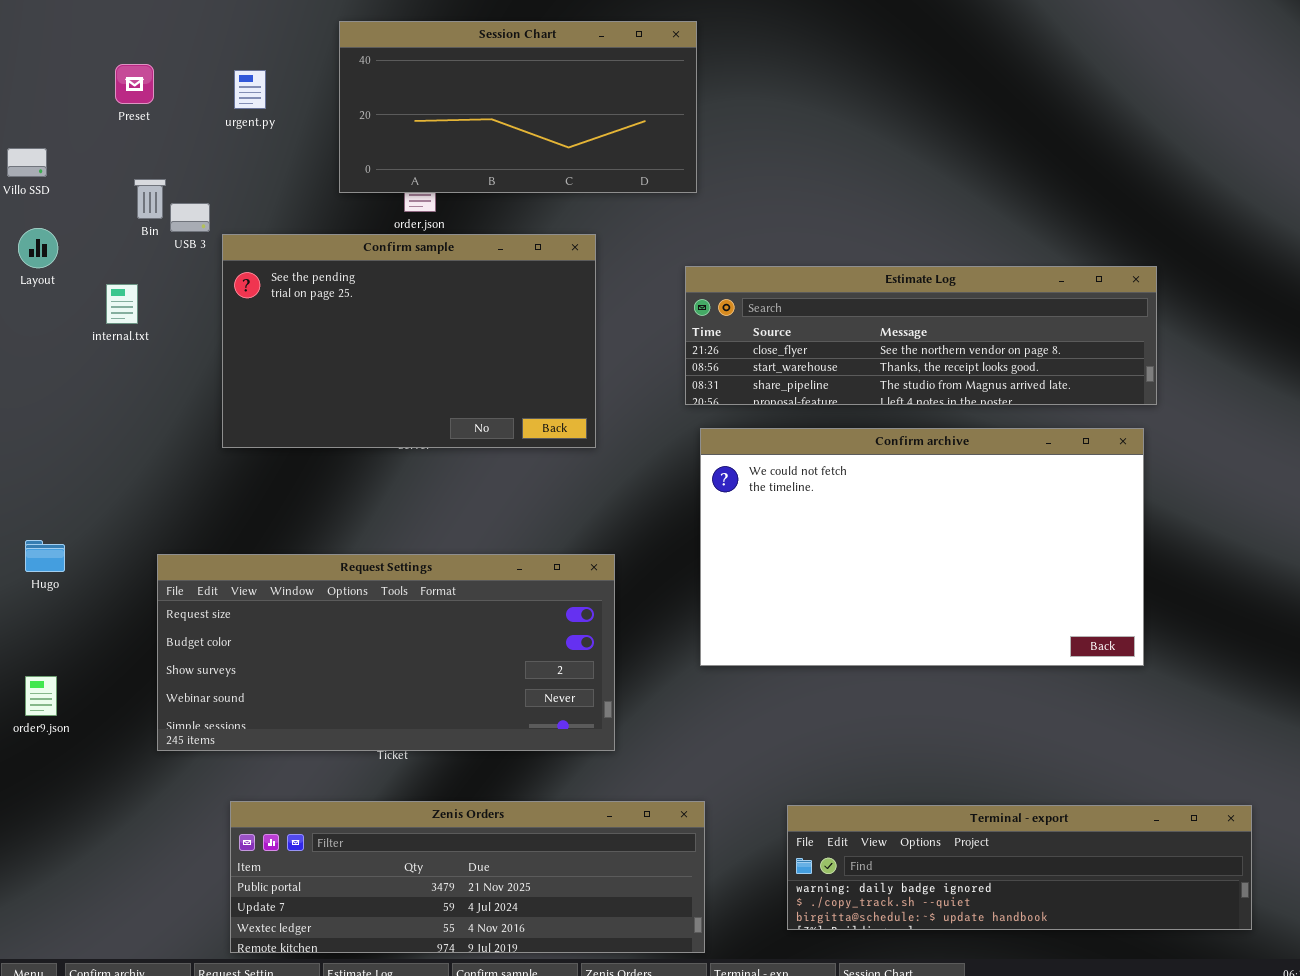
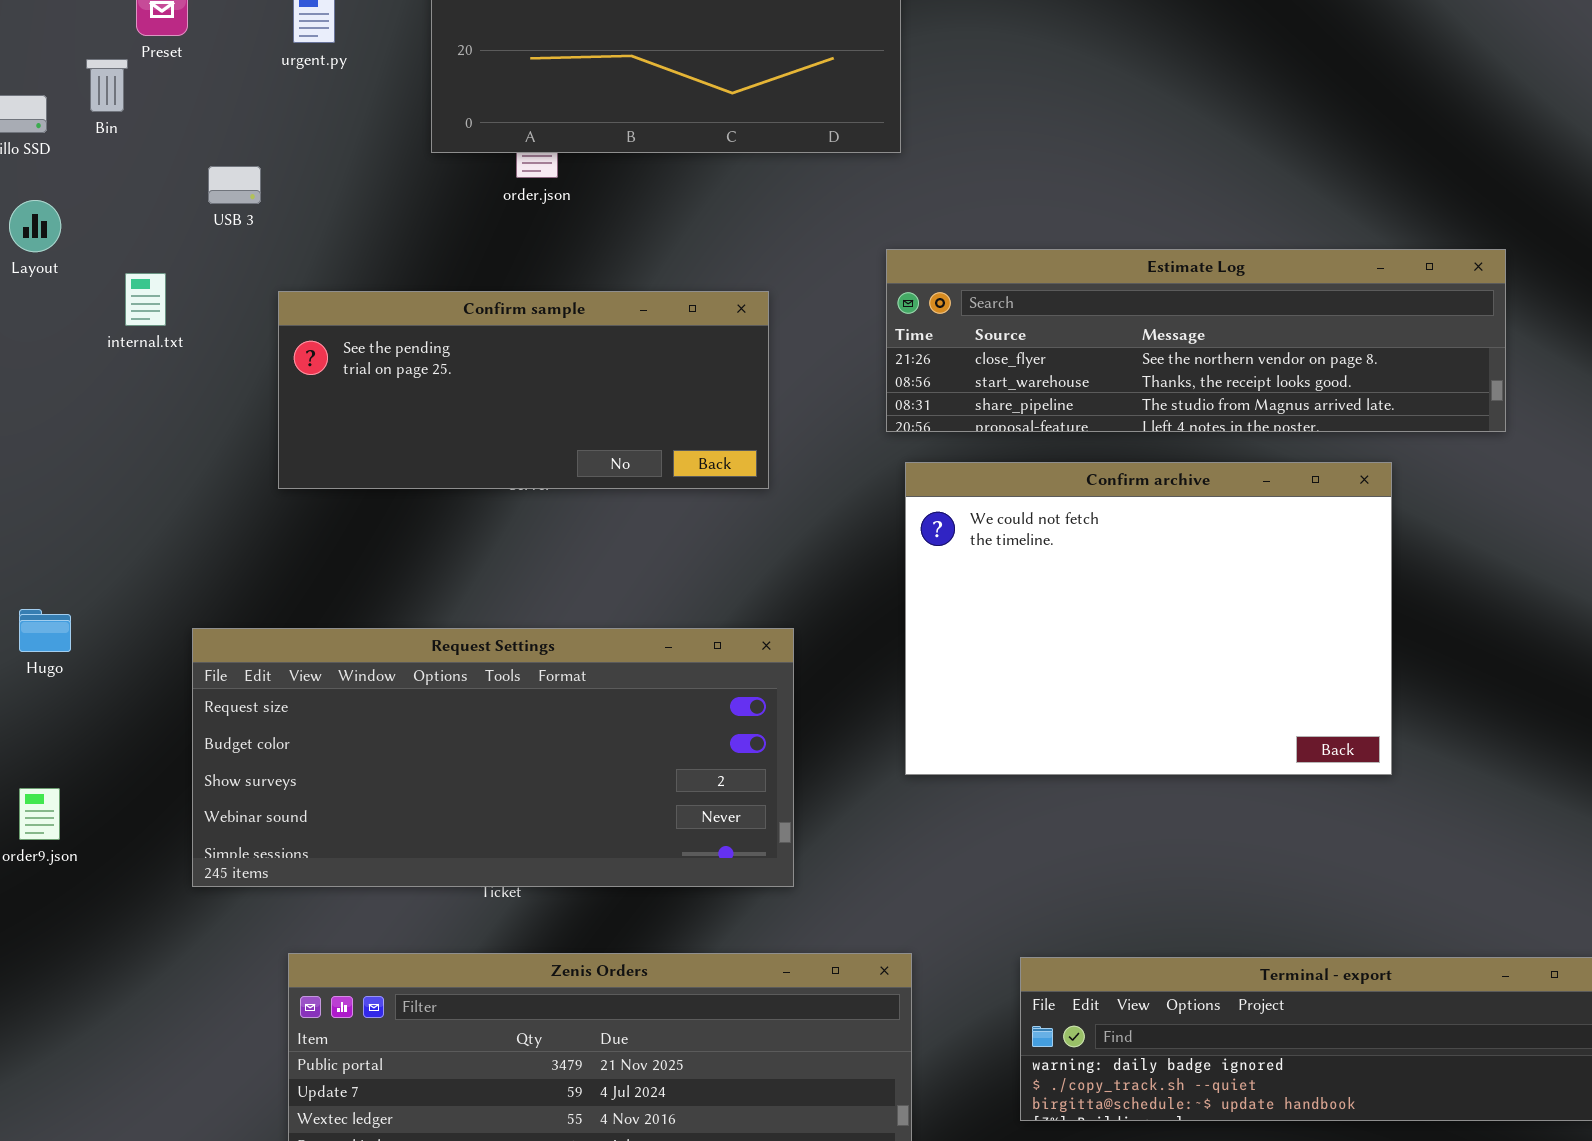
Bin: [134,179,166,219] -> [86,59,128,112], moved
Confirm sample: [222,234,596,448] -> [278,291,769,489], resized
Confirm archive: [700,428,1144,666] -> [905,462,1392,775], resized

